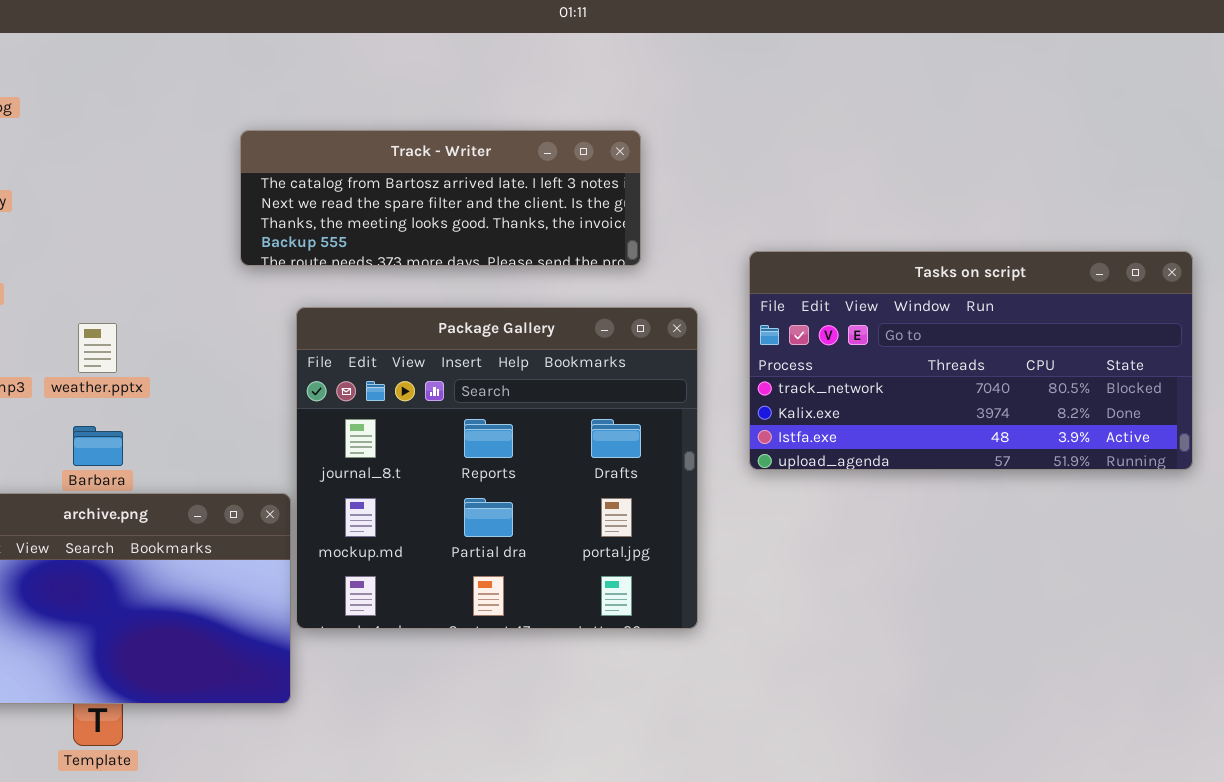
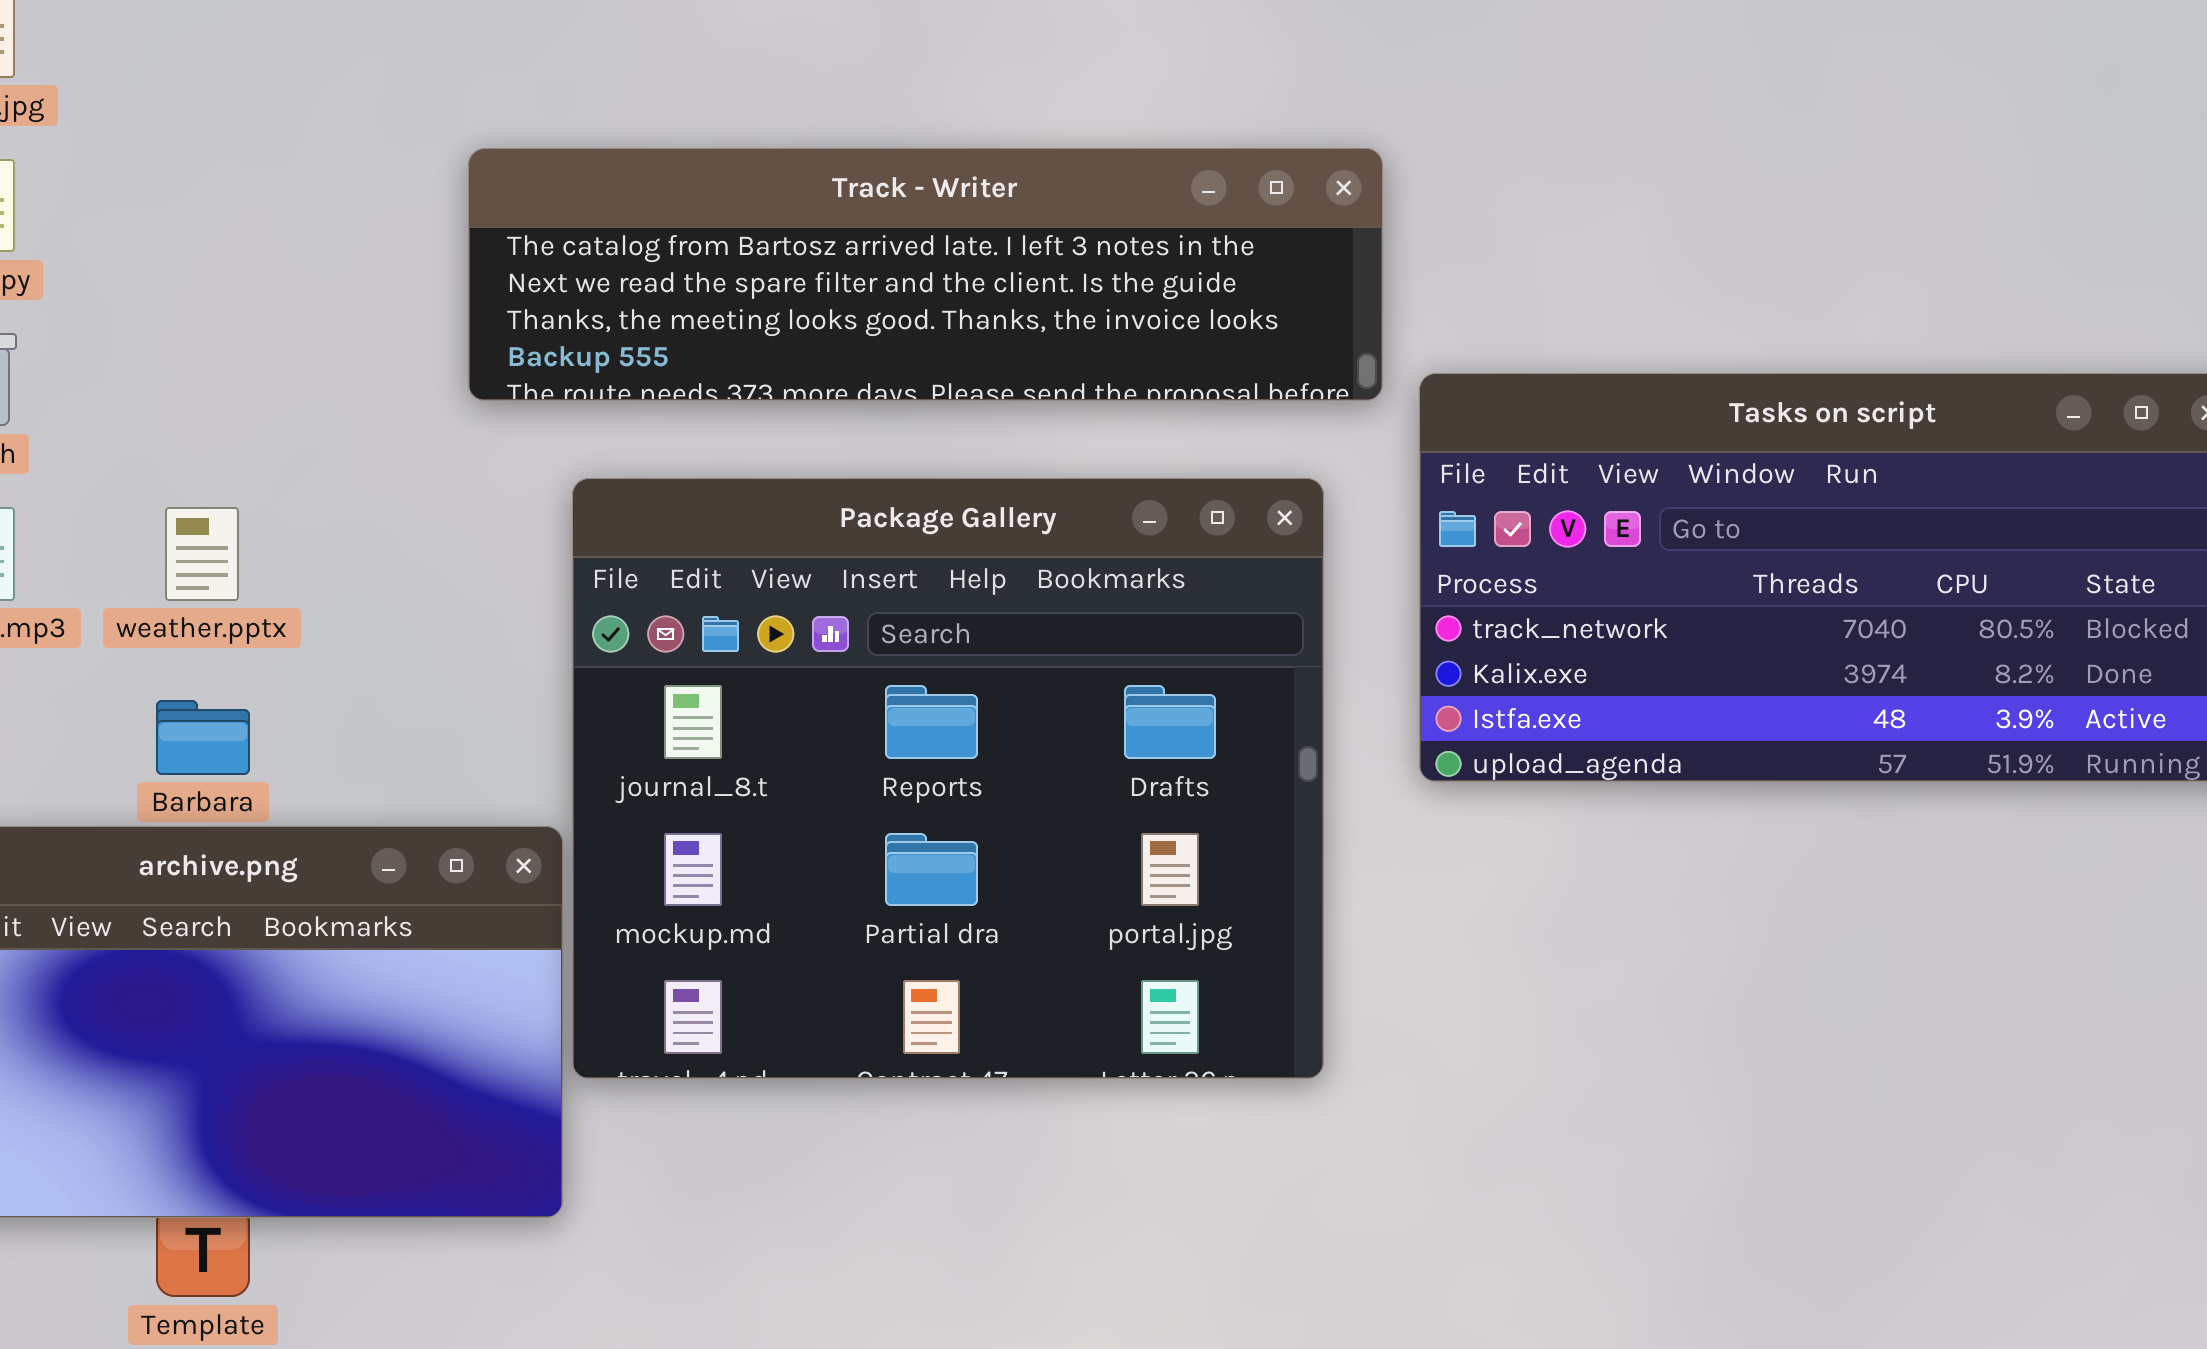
Track - Writer: [240,130,641,266] -> [468,148,1383,401], resized

